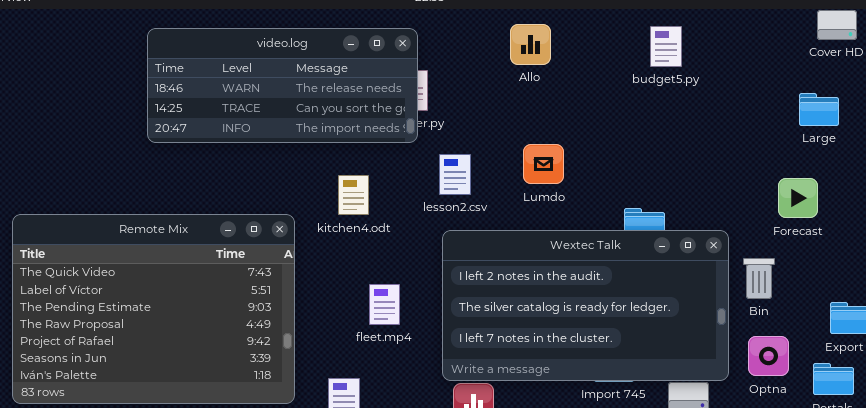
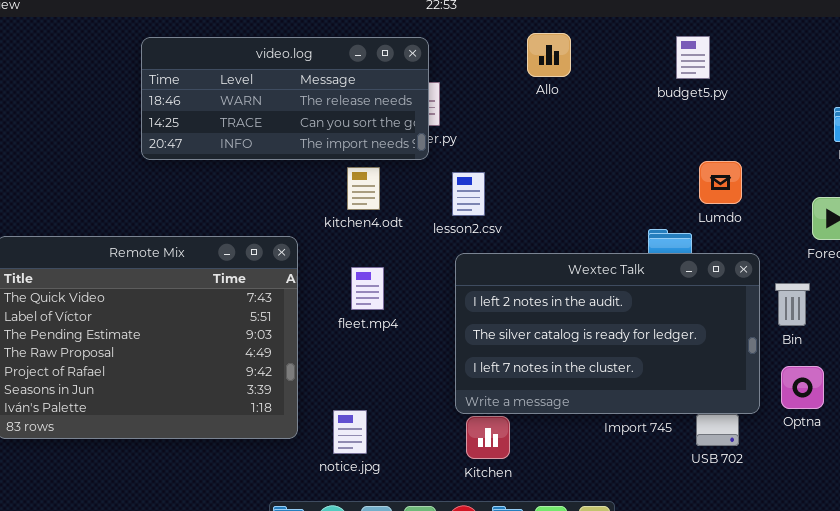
Lumdo: [523,144,564,184] -> [699,161,742,204], moved
kitchen4.odt: [338,175,369,215] -> [347,167,380,210], moved
fleet.mp4: [369,284,400,325] -> [351,267,384,310], moved

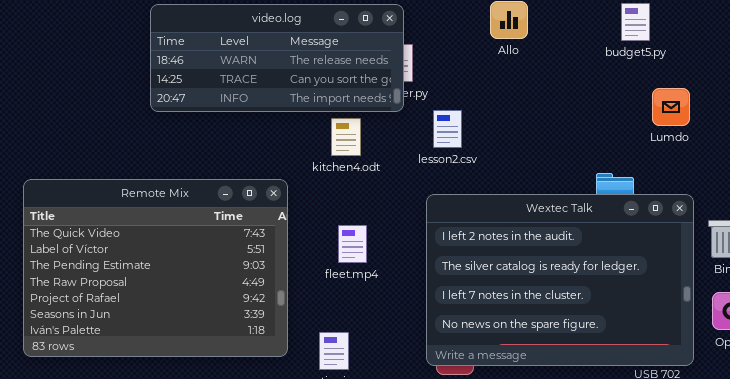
Lumdo: [699,161,742,204] -> [652,88,690,126], moved
lesson2.csv: [452,172,485,216] -> [433,110,462,148], moved
Wextec Talk: [455,253,760,414] -> [426,194,694,366], resized
fleet.mp4: [351,267,384,310] -> [338,225,367,263], moved

